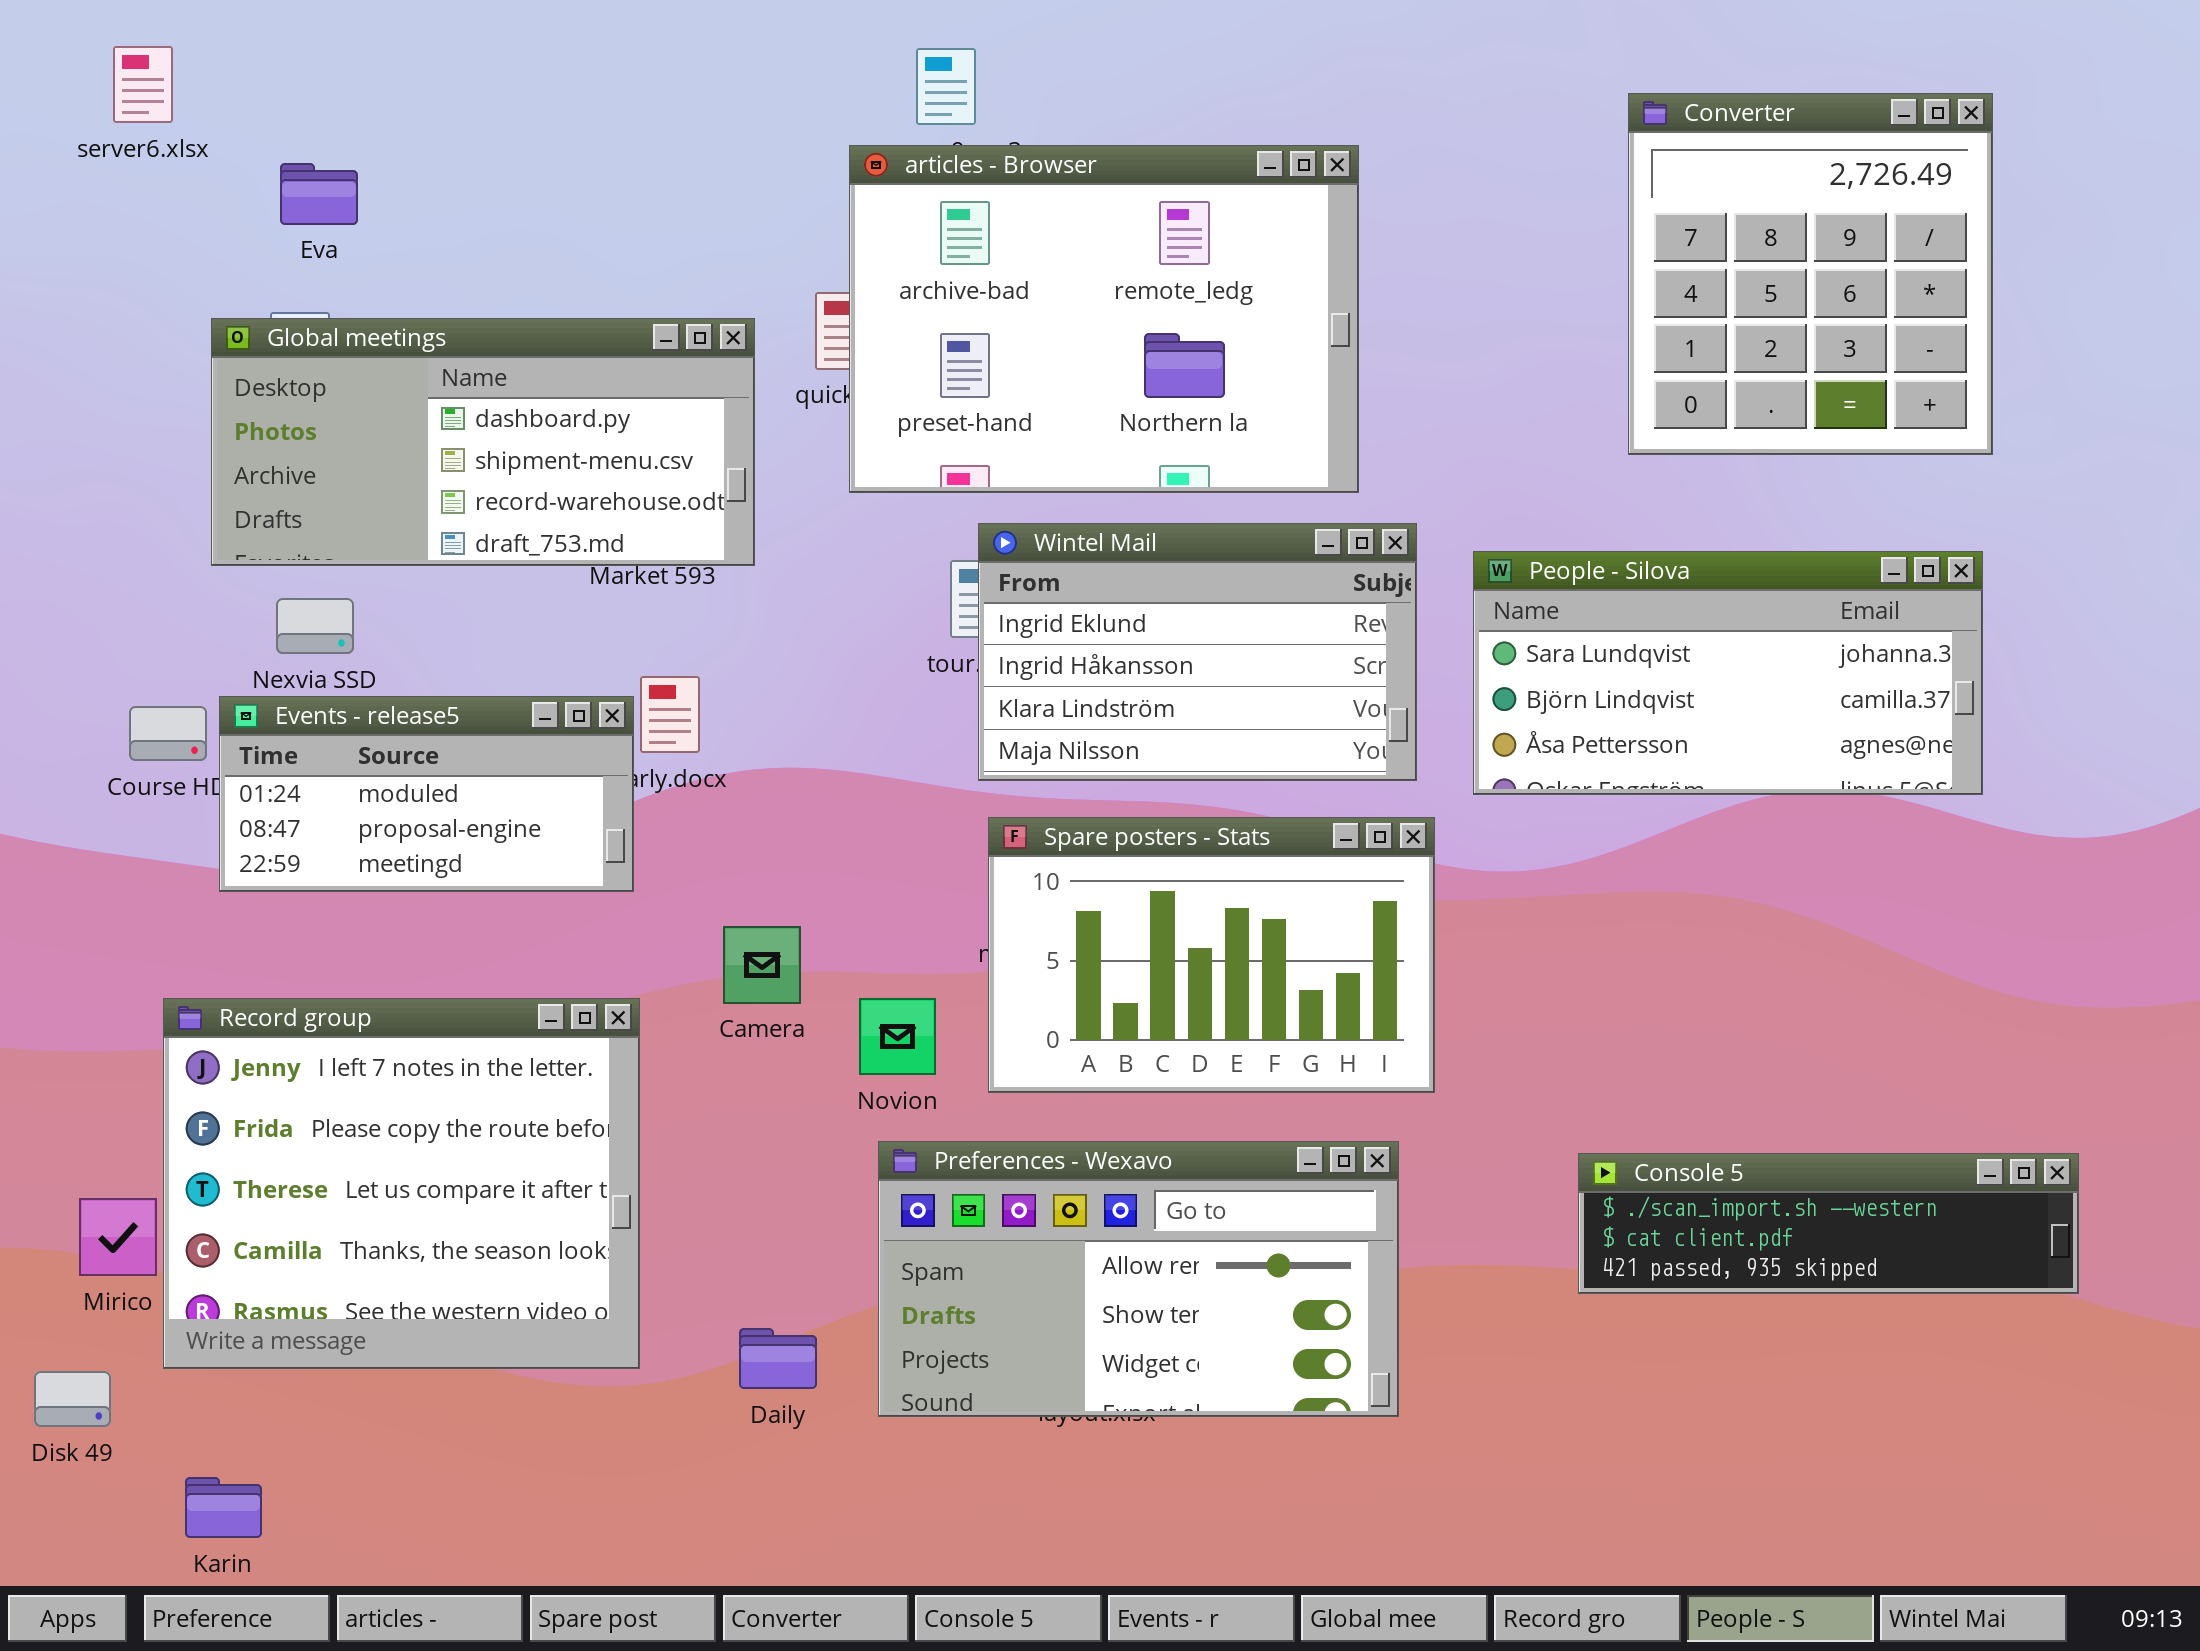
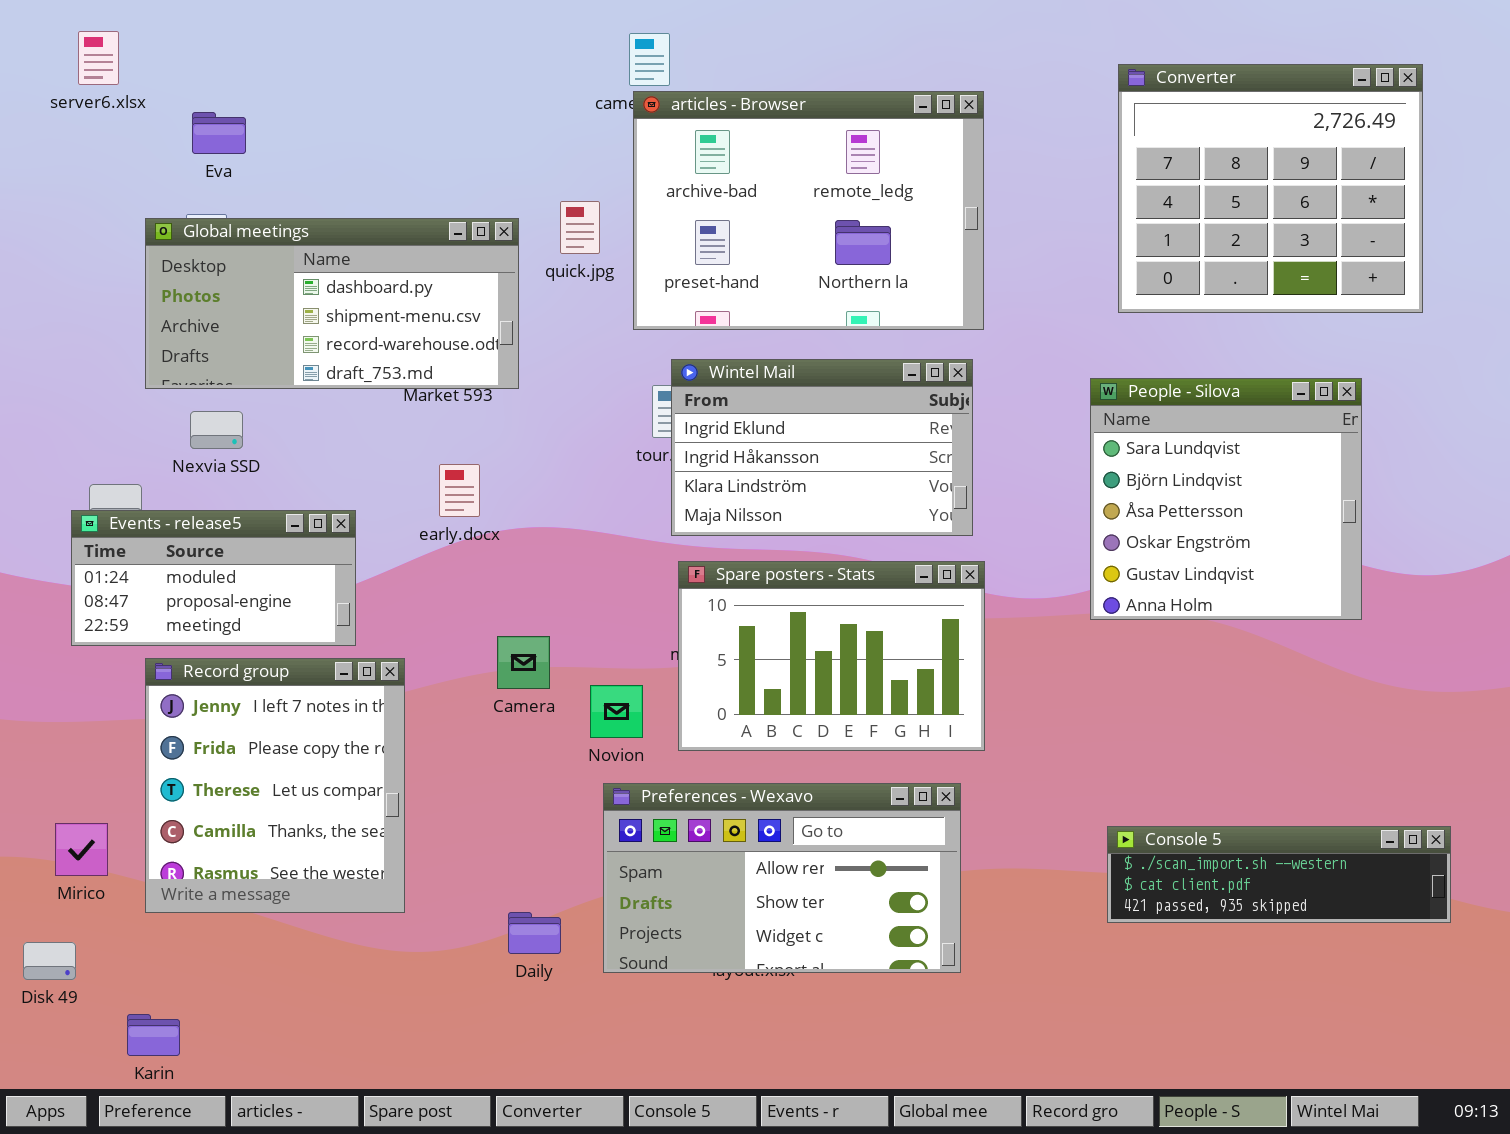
Converter: [1628,93,1993,455] -> [1118,64,1423,313], resized
articles - Browser: [849,145,1359,493] -> [633,91,984,330], moved
People - Silova: [1473,551,1983,795] -> [1090,378,1362,620], resized
Events - release5: [219,696,634,892] -> [71,510,356,646], moved
Record group: [163,998,640,1369] -> [145,658,405,913], moved, resized
Console 5: [1578,1153,2079,1294] -> [1107,826,1451,923], moved

